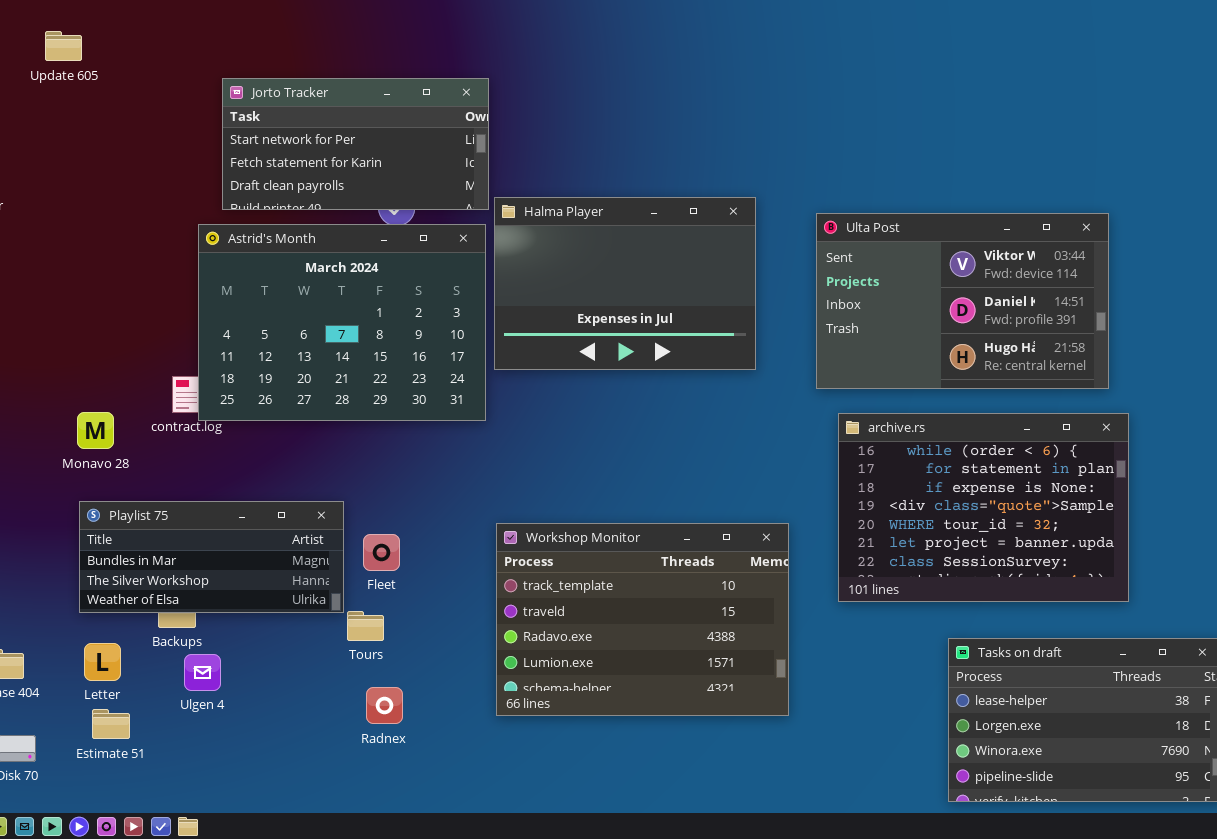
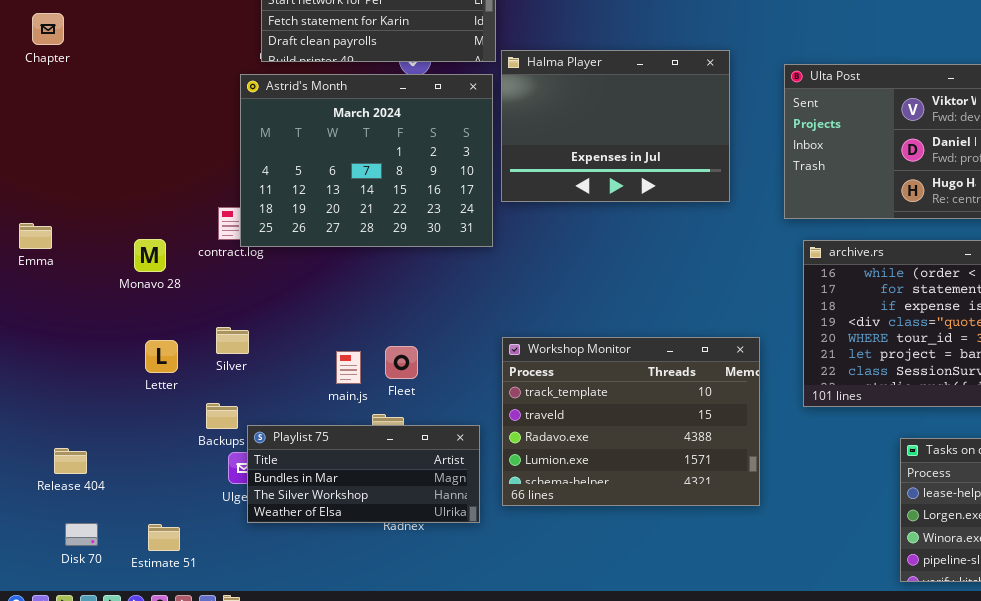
Playlist 75: [79,501,344,613] -> [247,425,480,523], moved
Letter: [84,643,121,681] -> [145,340,178,373], moved
Estimate 51: [92,709,130,739] -> [148,524,180,551], moved

